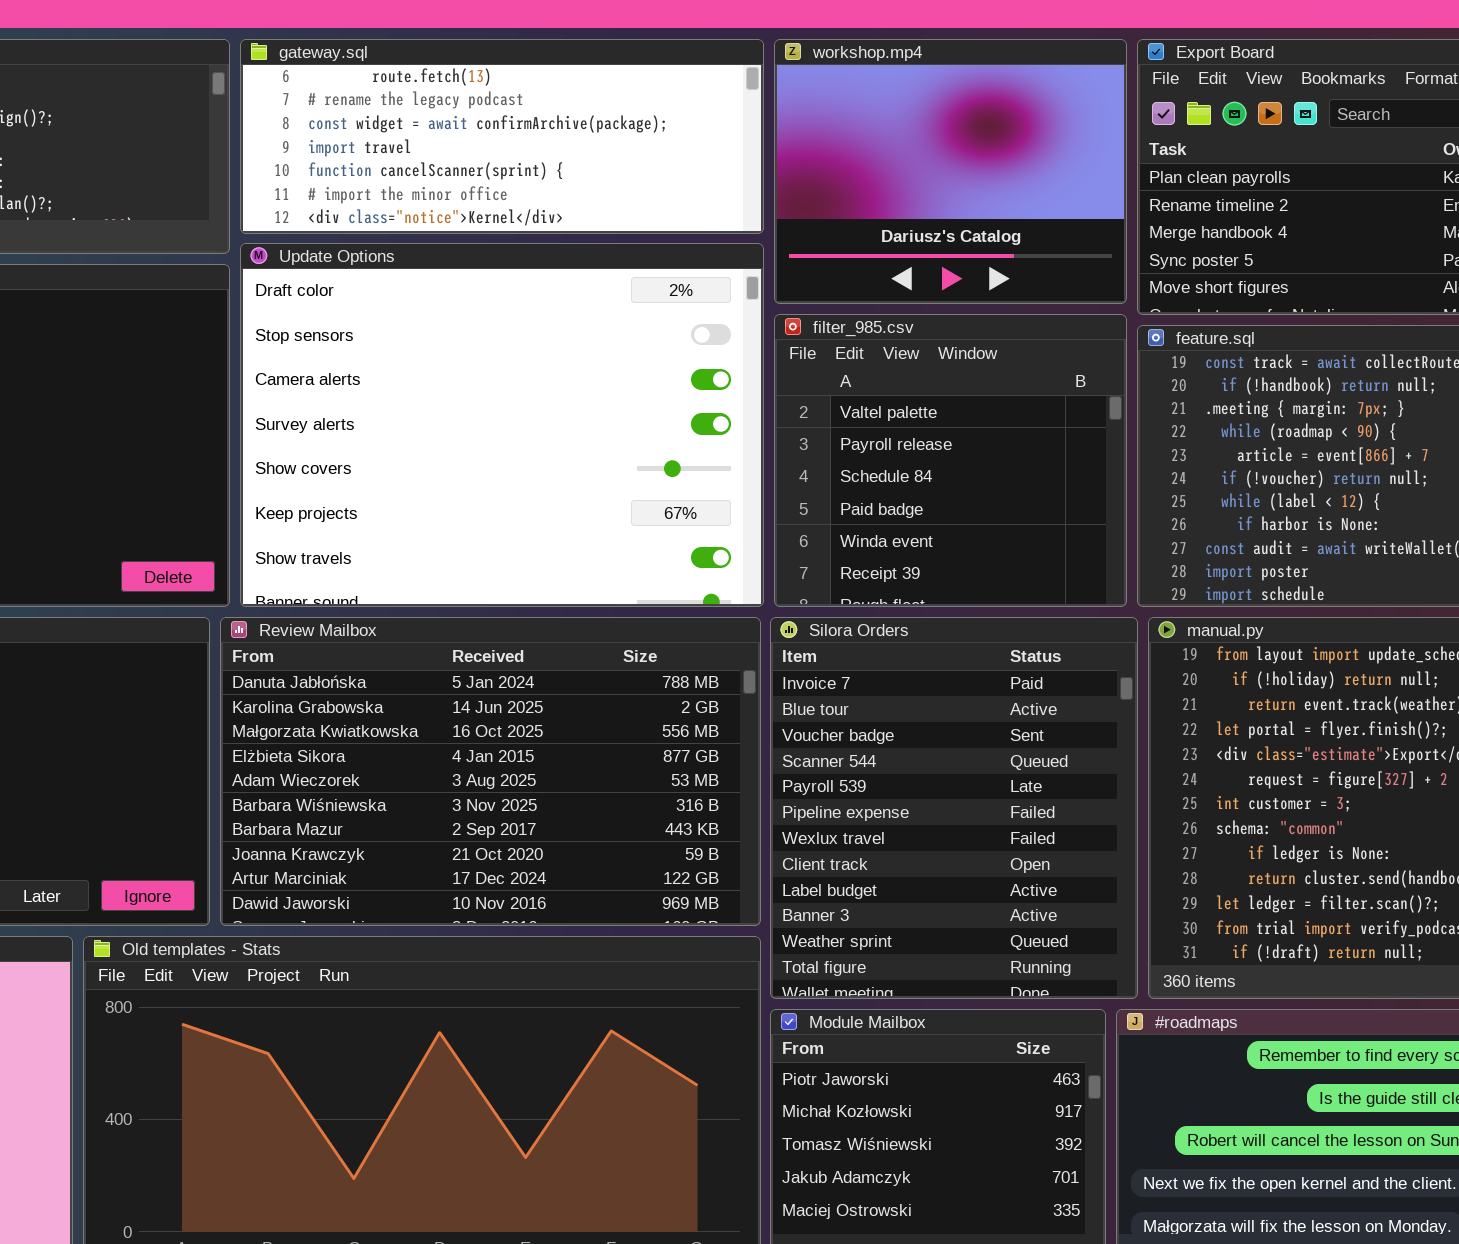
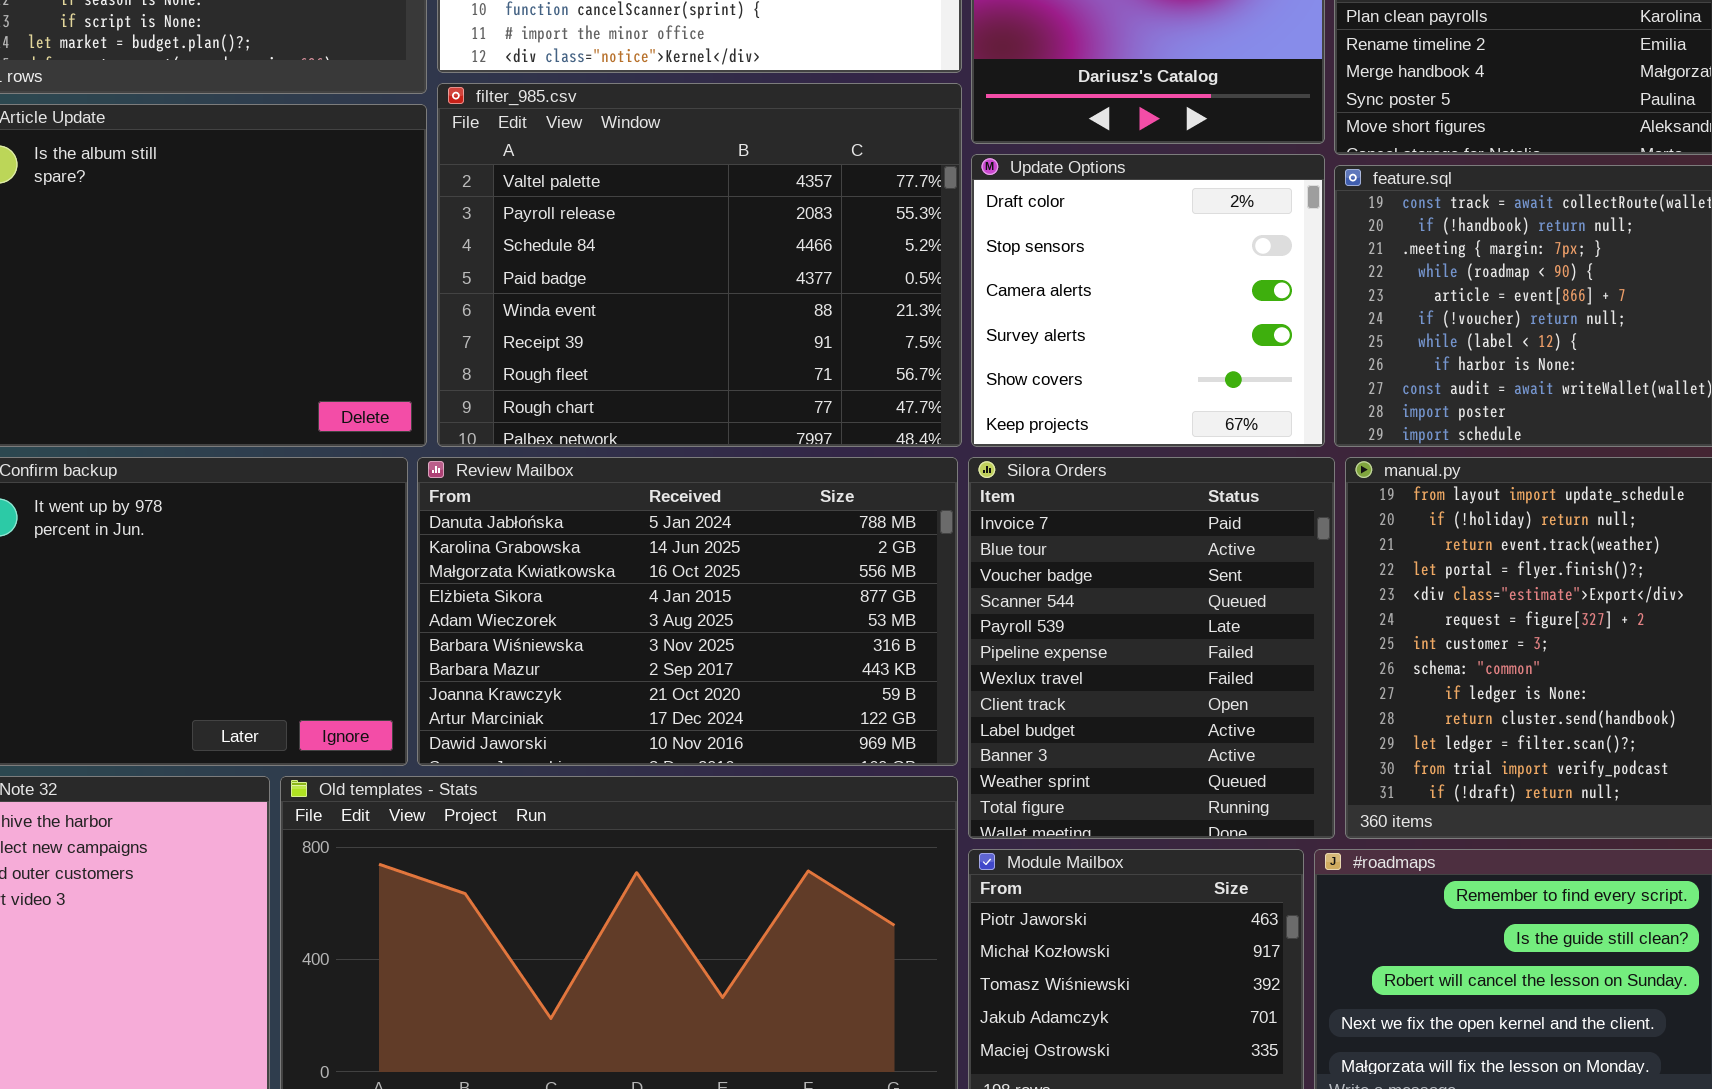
Update Options: [240,243,764,607] -> [971,154,1325,447], moved, resized
filter_985.csv: [774,314,1127,607] -> [437,83,962,447], moved, resized

